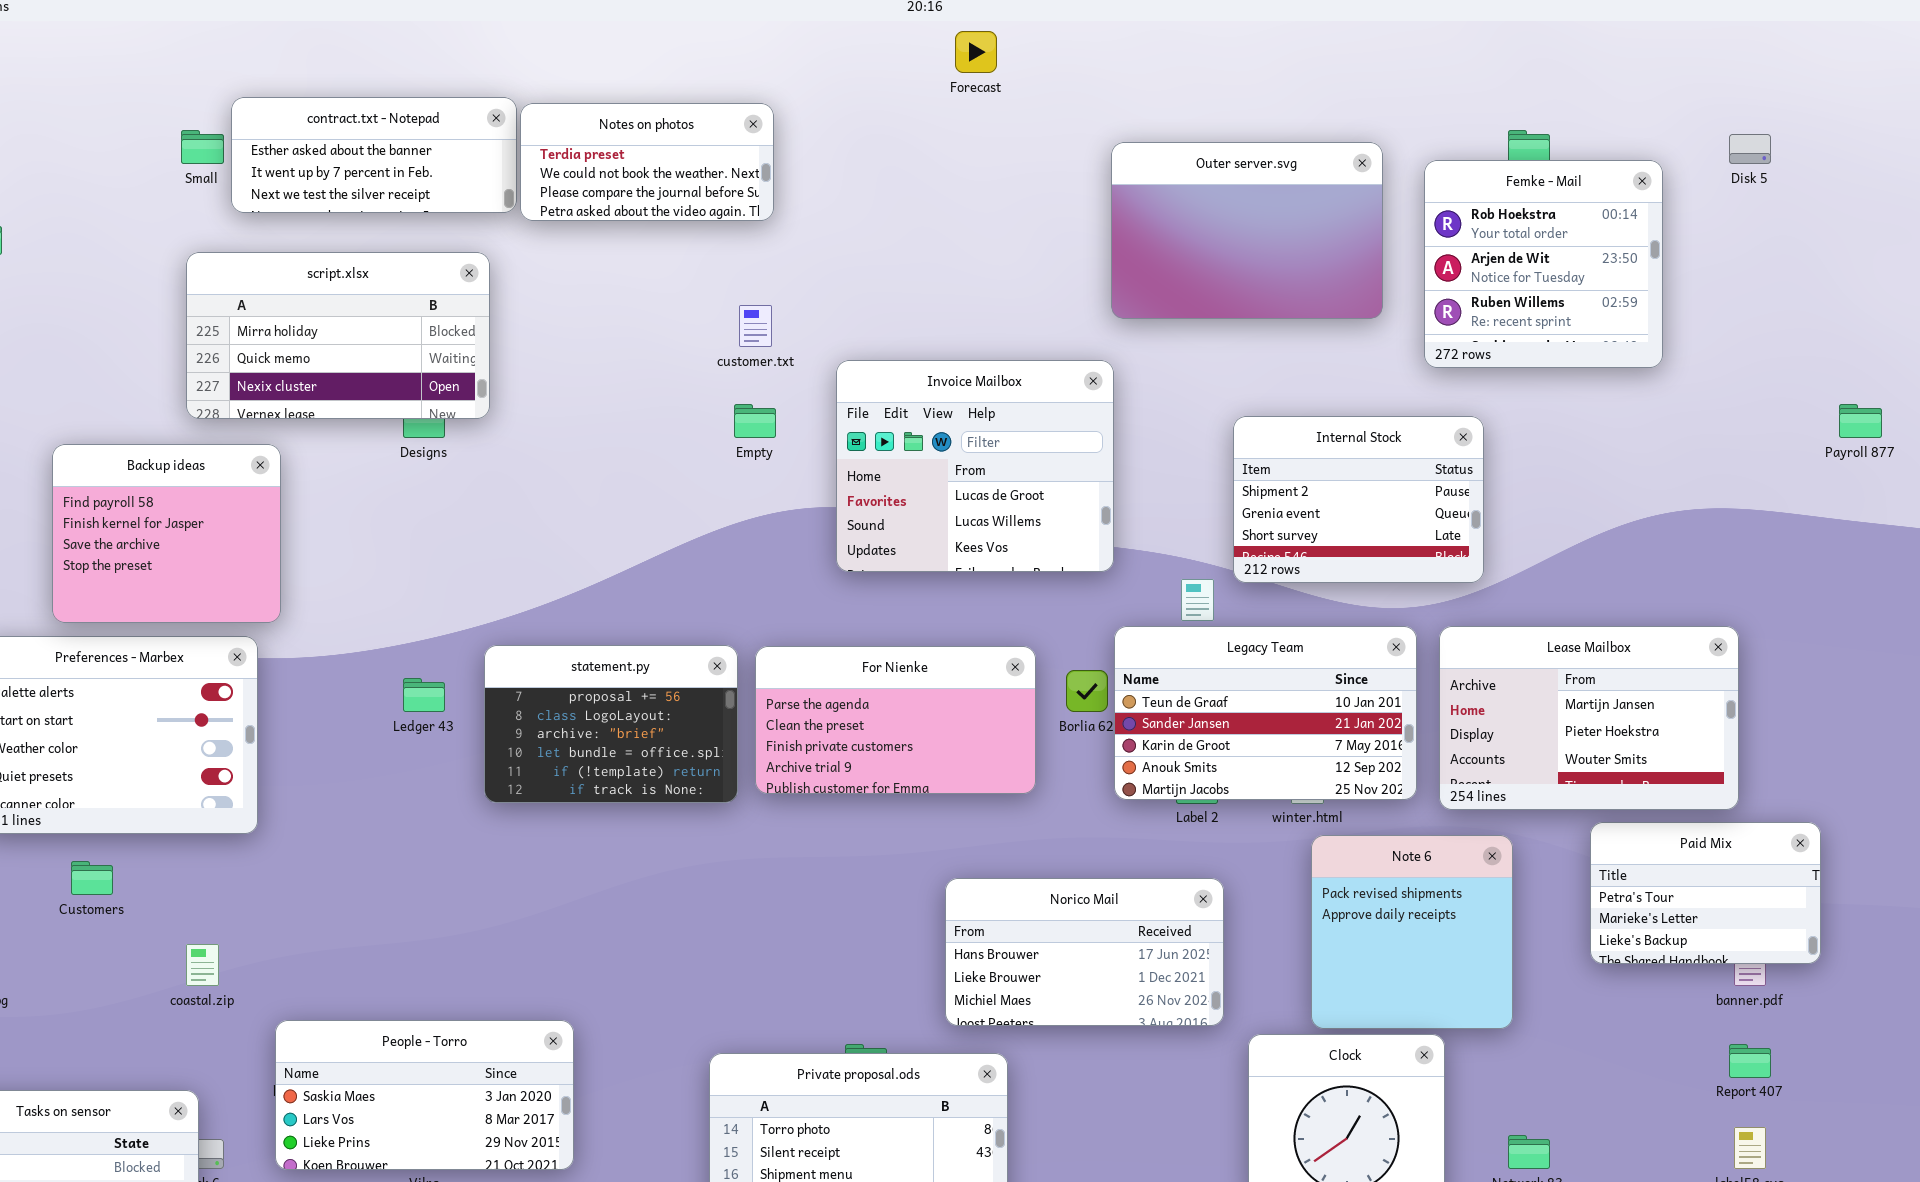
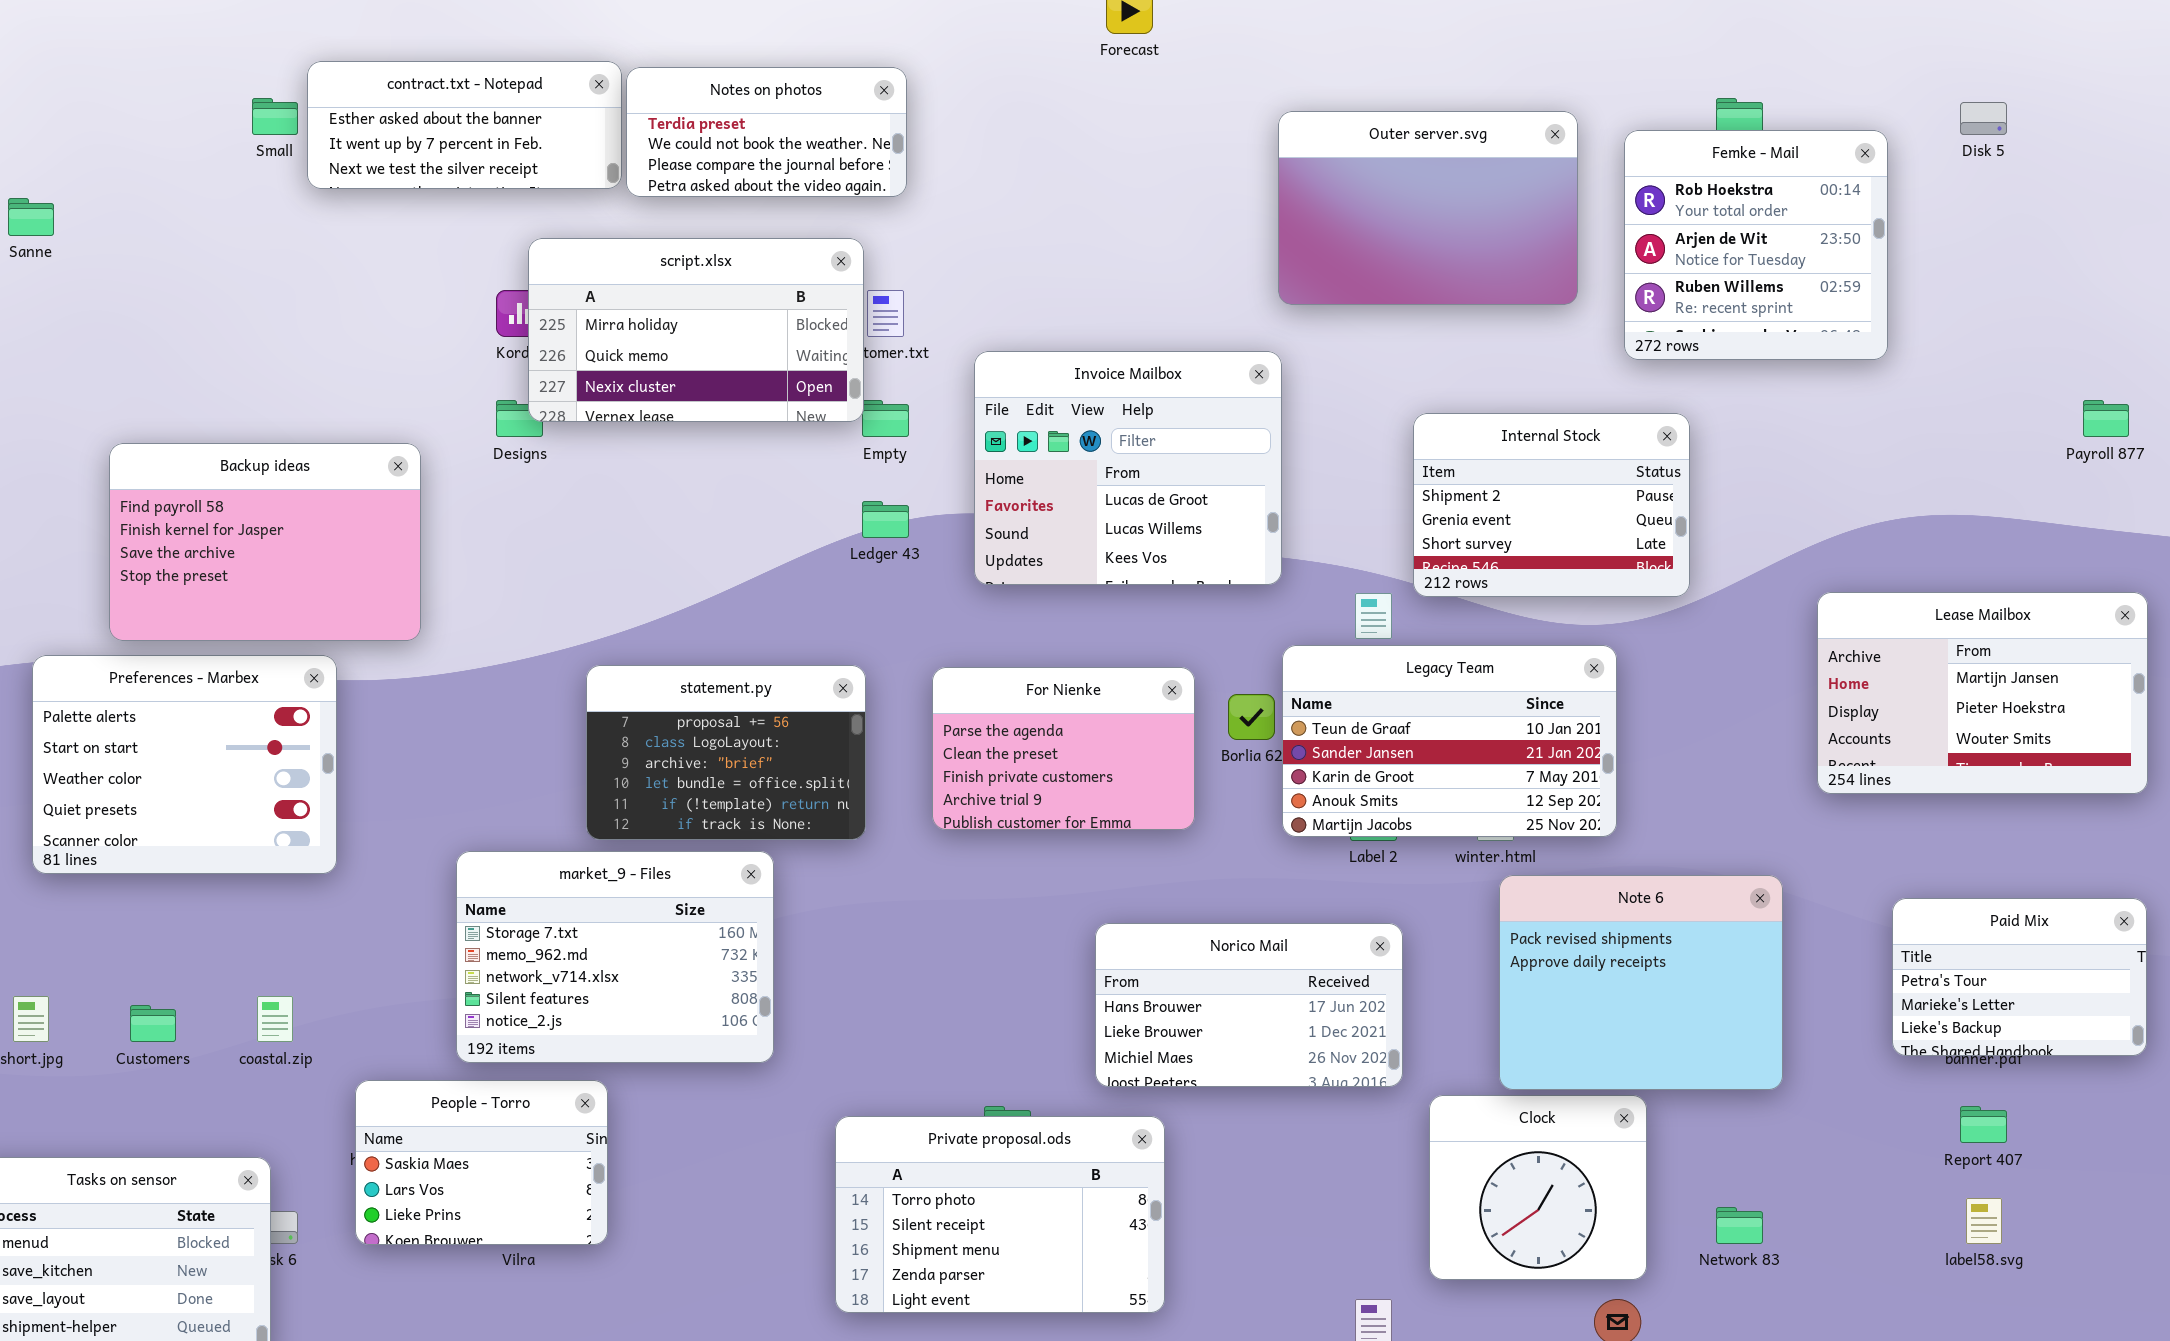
script.xlsx: [186,252,490,419] -> [528,238,864,422], moved
Backup ideas: [52,444,281,623] -> [109,443,421,641], resized
Lease Mailbox: [1439,626,1739,810] -> [1817,592,2148,794], moved
For Nienke: [755,646,1036,794] -> [932,667,1195,830], resized
Ledger 43: [403,678,445,712] -> [862,501,909,538], moved
market_9 - Files: none -> [456,851,774,1063], opened
Paid Mix: [1590,822,1821,964] -> [1892,898,2147,1056], moved
Note 6: [1311,835,1513,1029] -> [1499,875,1783,1090], resized
Customers: [71,861,113,895] -> [130,1005,176,1042], moved
People - Torro: [275,1020,574,1170] -> [355,1080,608,1245], resized

